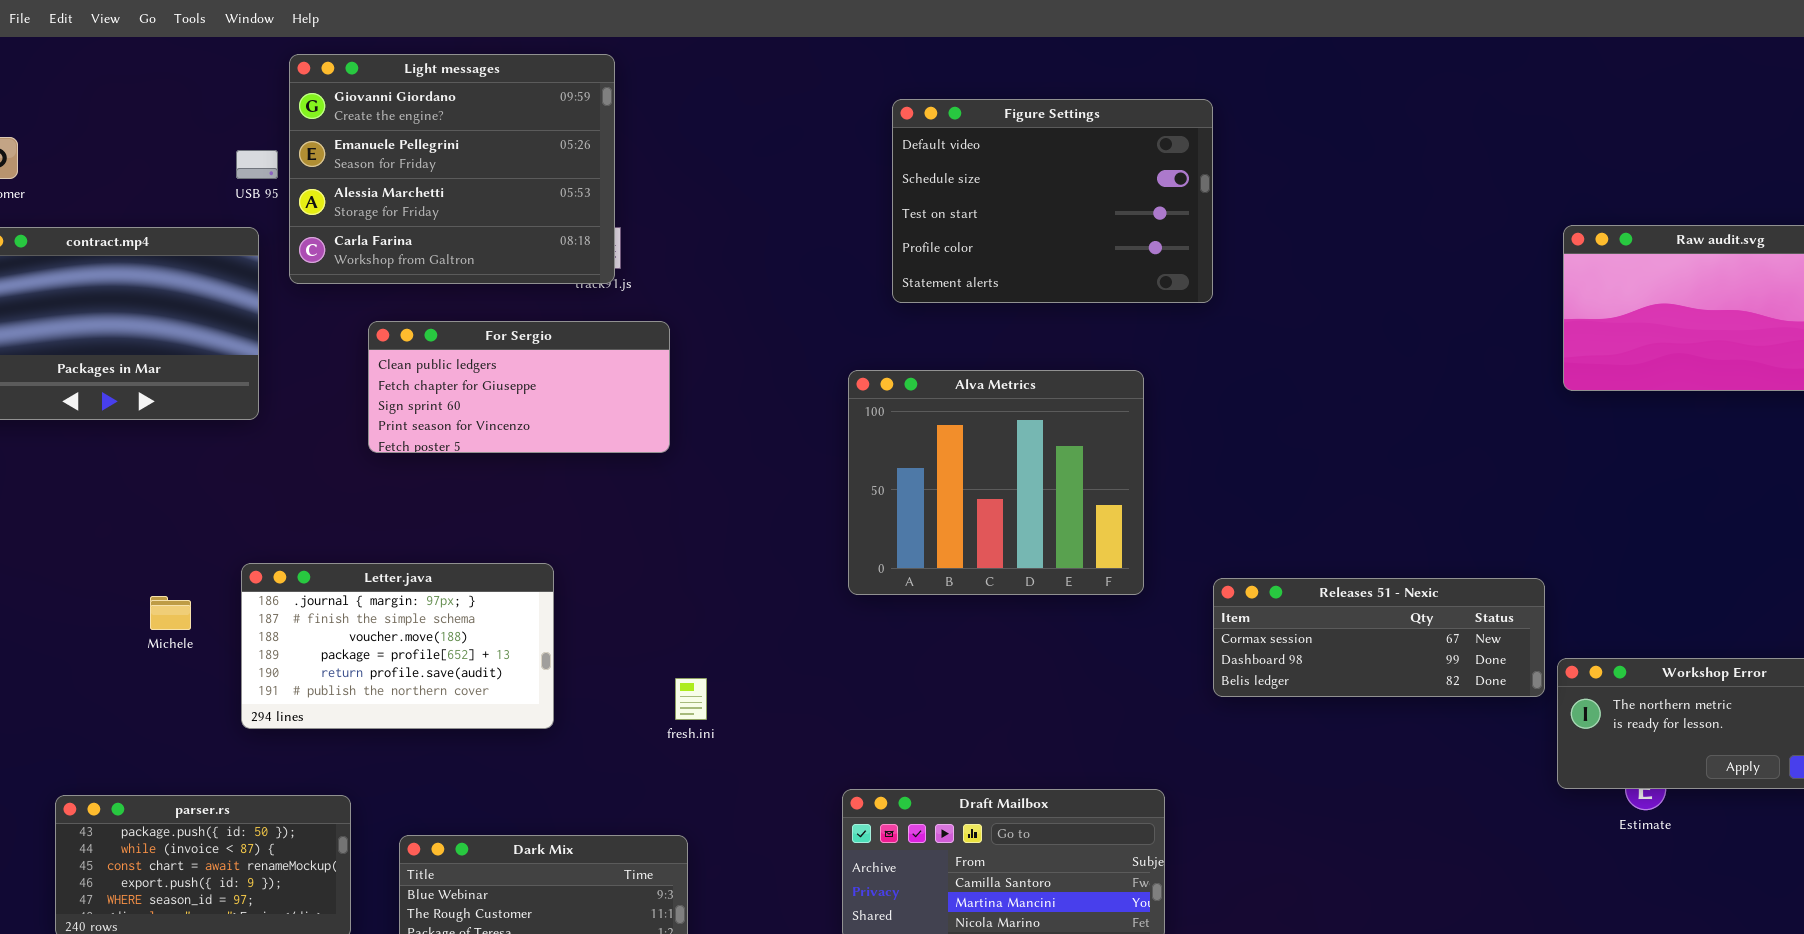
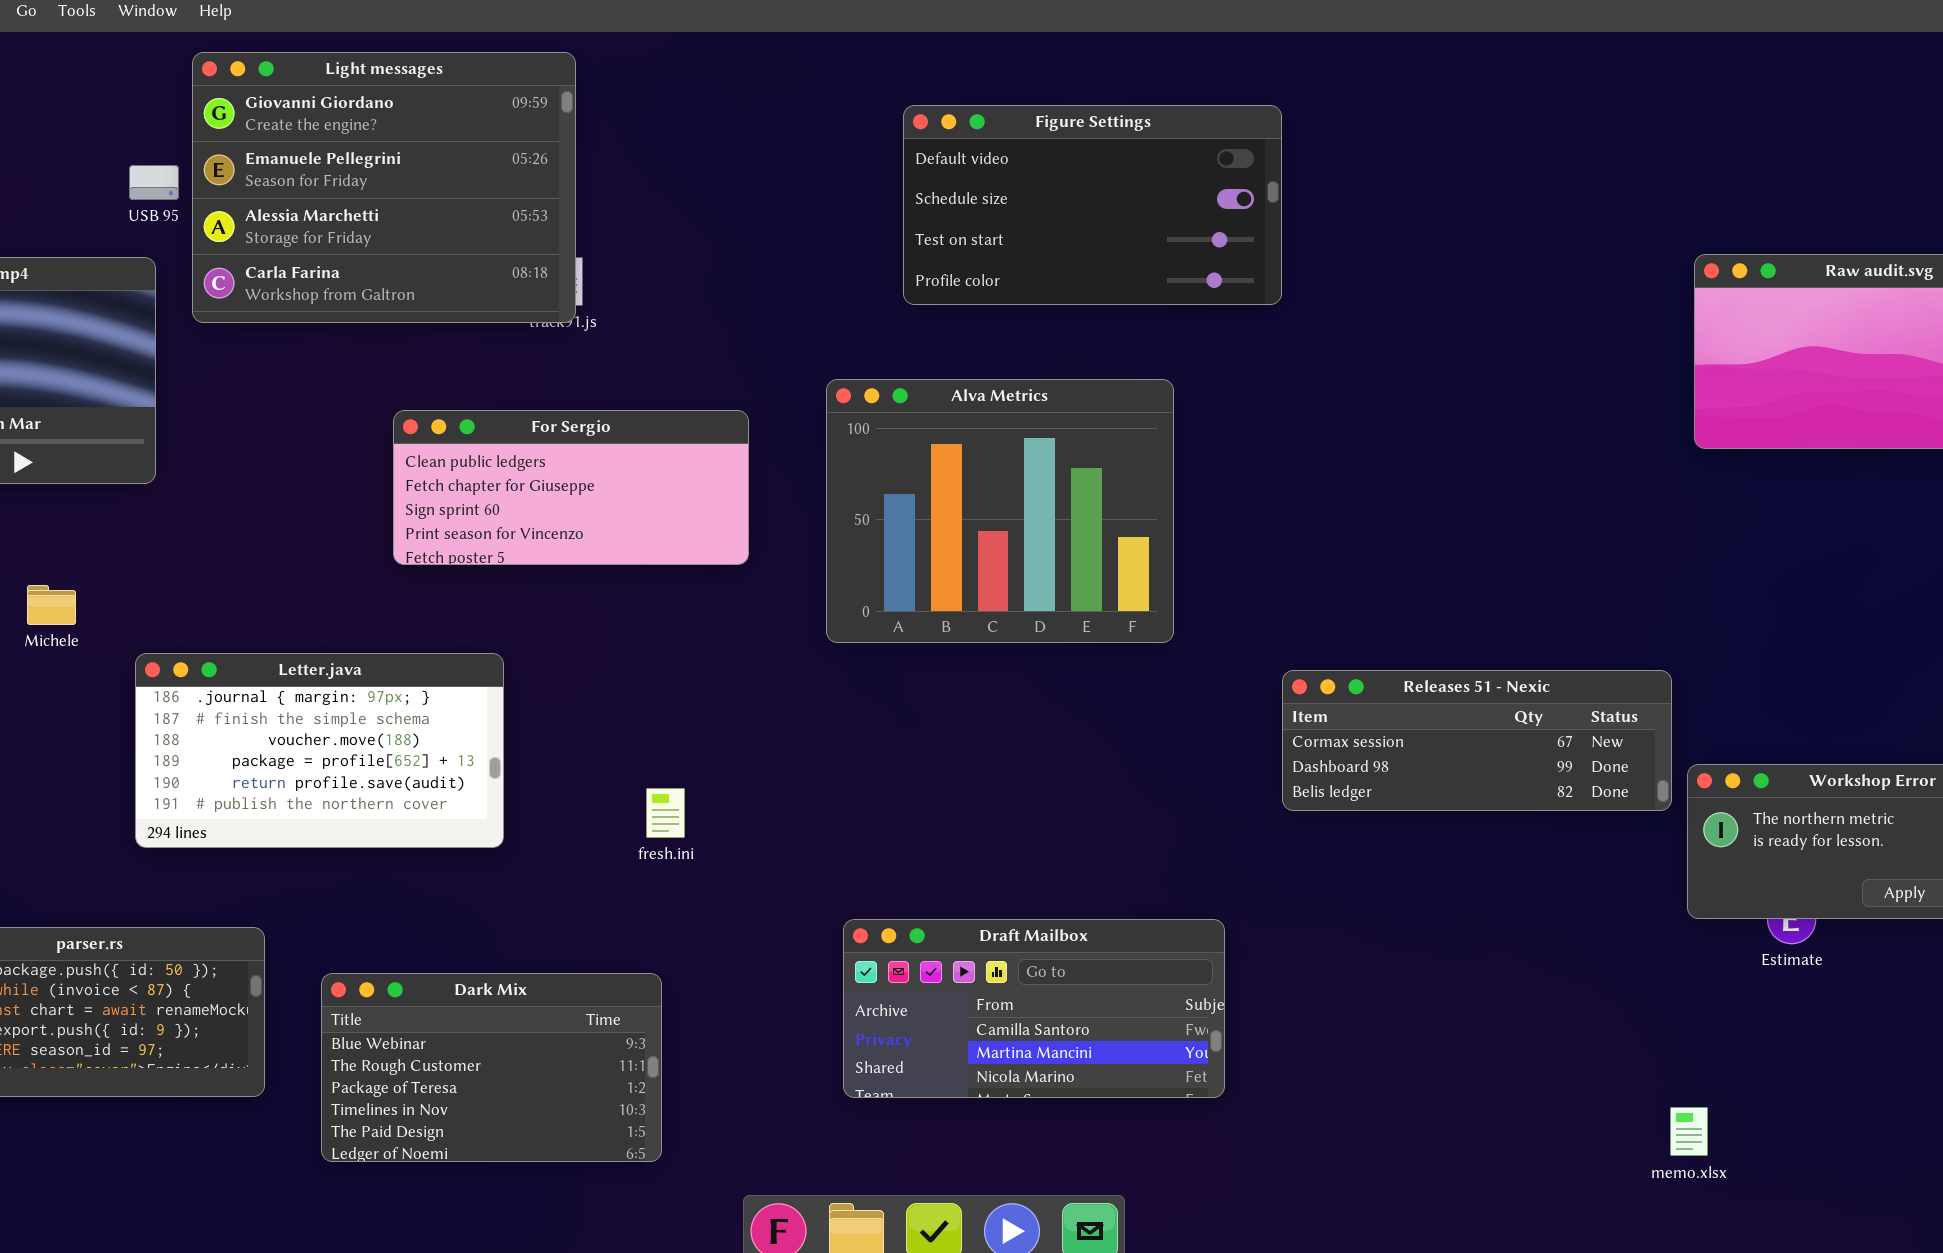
Figure Settings: [892,99,1213,303] -> [903,105,1282,305], resized
For Sergio: [368,321,670,453] -> [393,410,749,565], moved
Alva Metrics: [848,370,1144,595] -> [826,379,1174,643], moved
Michele: [150,596,191,630] -> [27,585,76,625], moved

